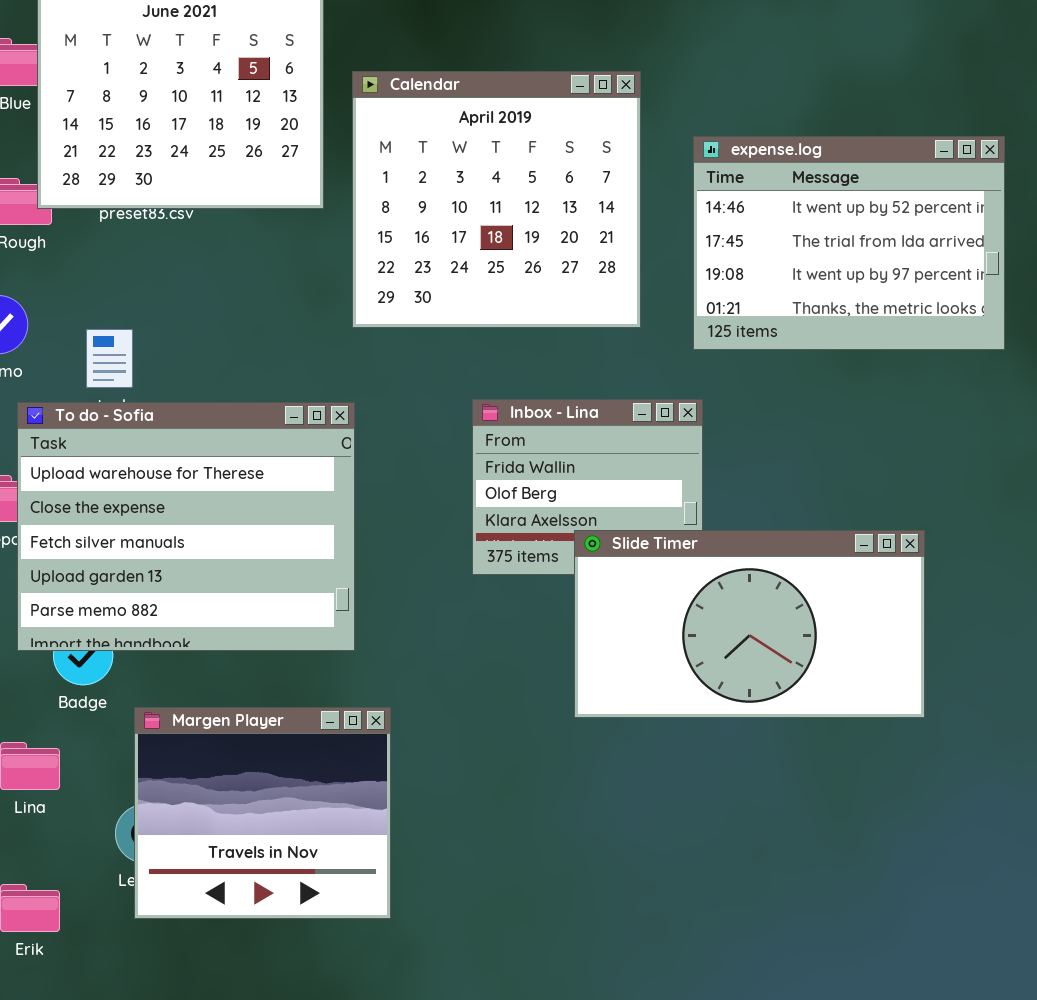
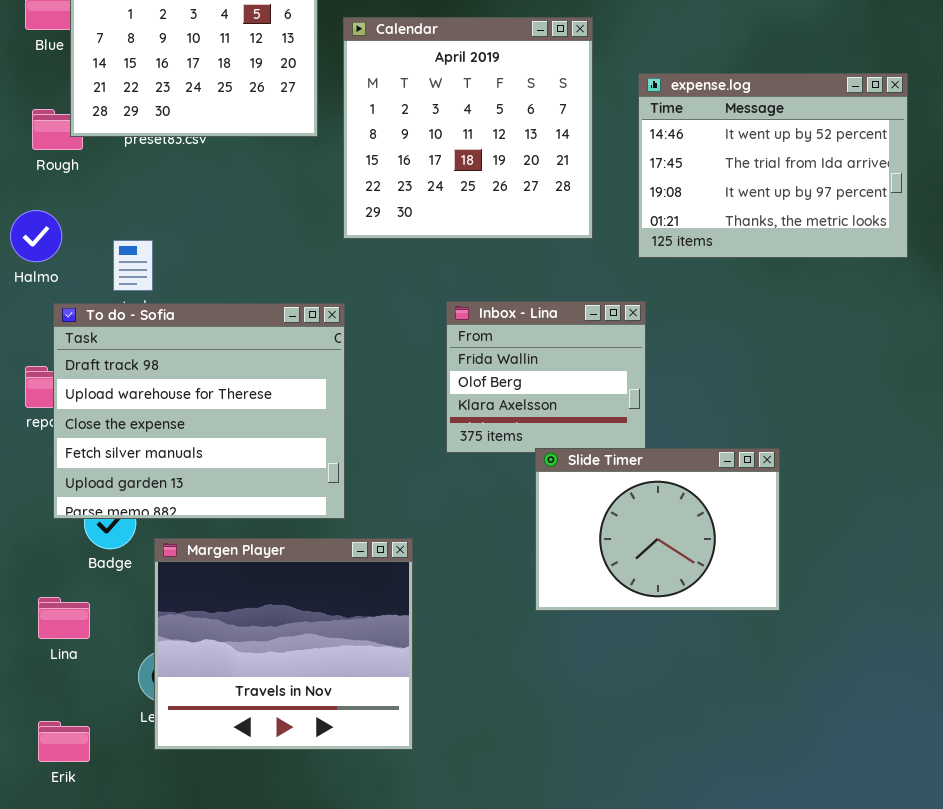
To do - Sofia: [17,402,355,651] -> [53,303,345,519], scrolled up 1 row
Slide Timer: [574,530,925,718] -> [535,448,780,611], moved, resized
Margen Player: [134,707,391,919] -> [154,538,413,750], resized

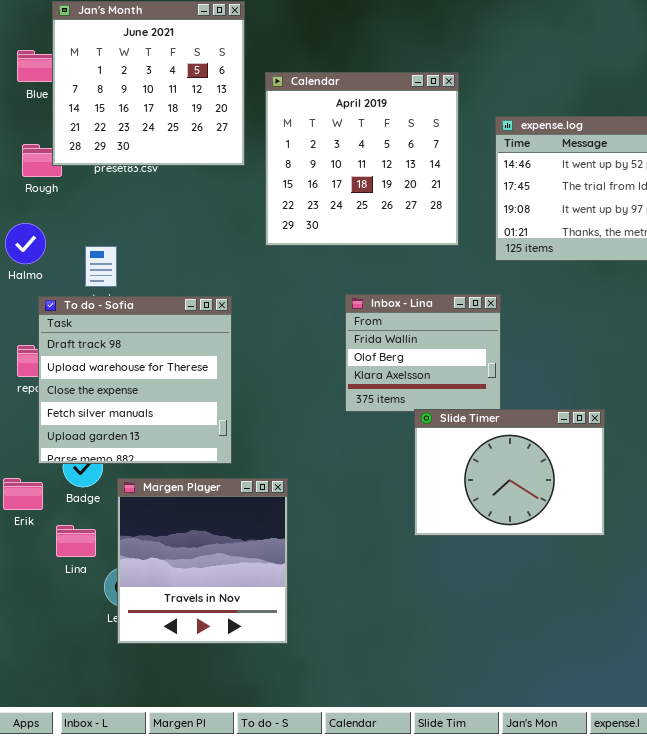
To do - Sofia: [53,303,345,519] -> [38,296,232,464], resized
Margen Player: [154,538,413,750] -> [117,478,288,644], resized
Lina: [38,597,90,639] -> [56,525,96,557], moved
Erik: [38,721,90,762] -> [3,478,43,510], moved

